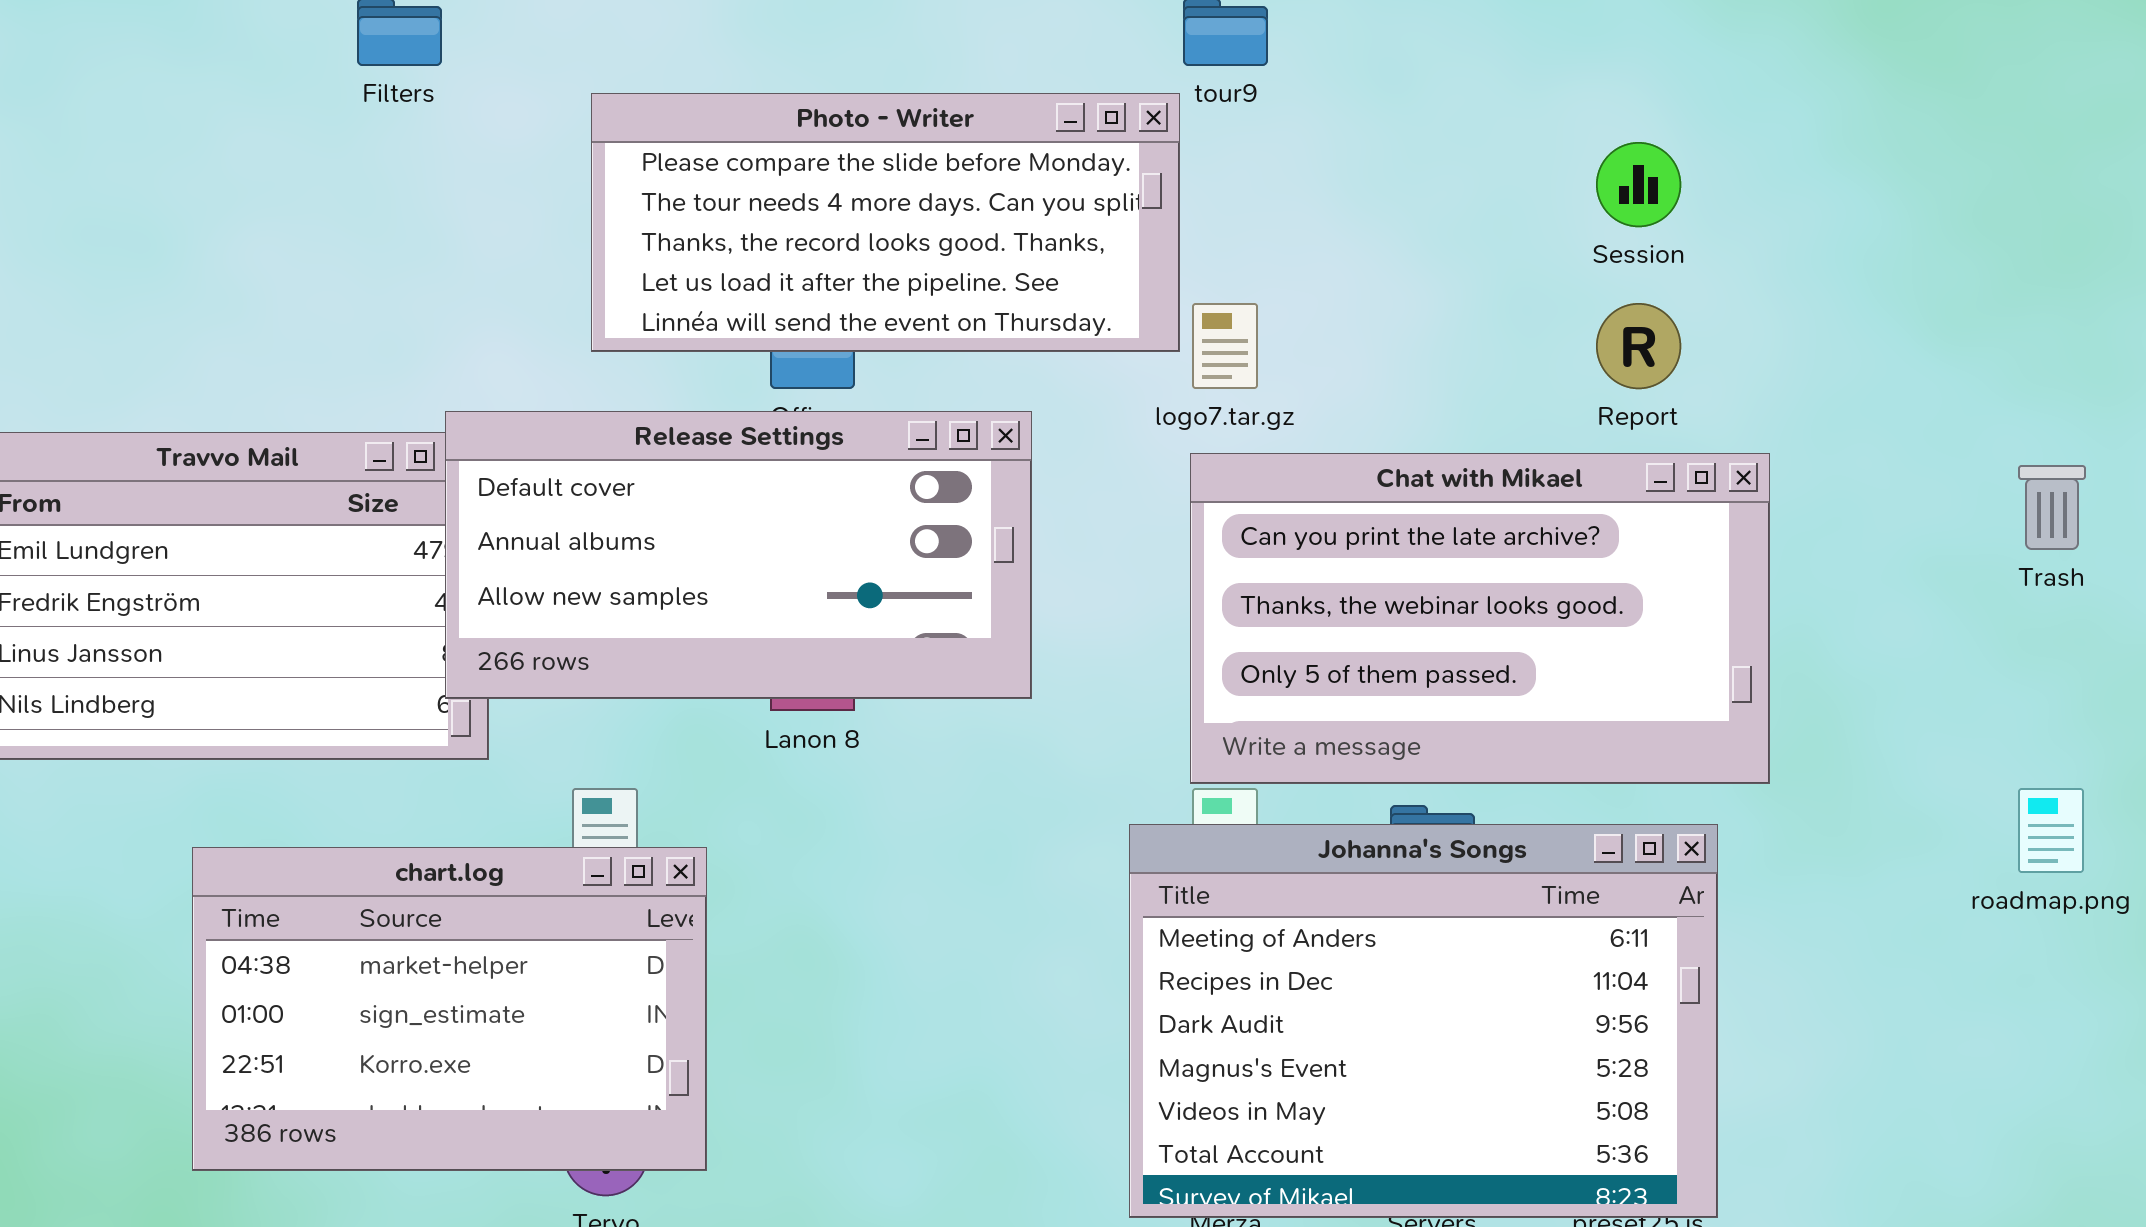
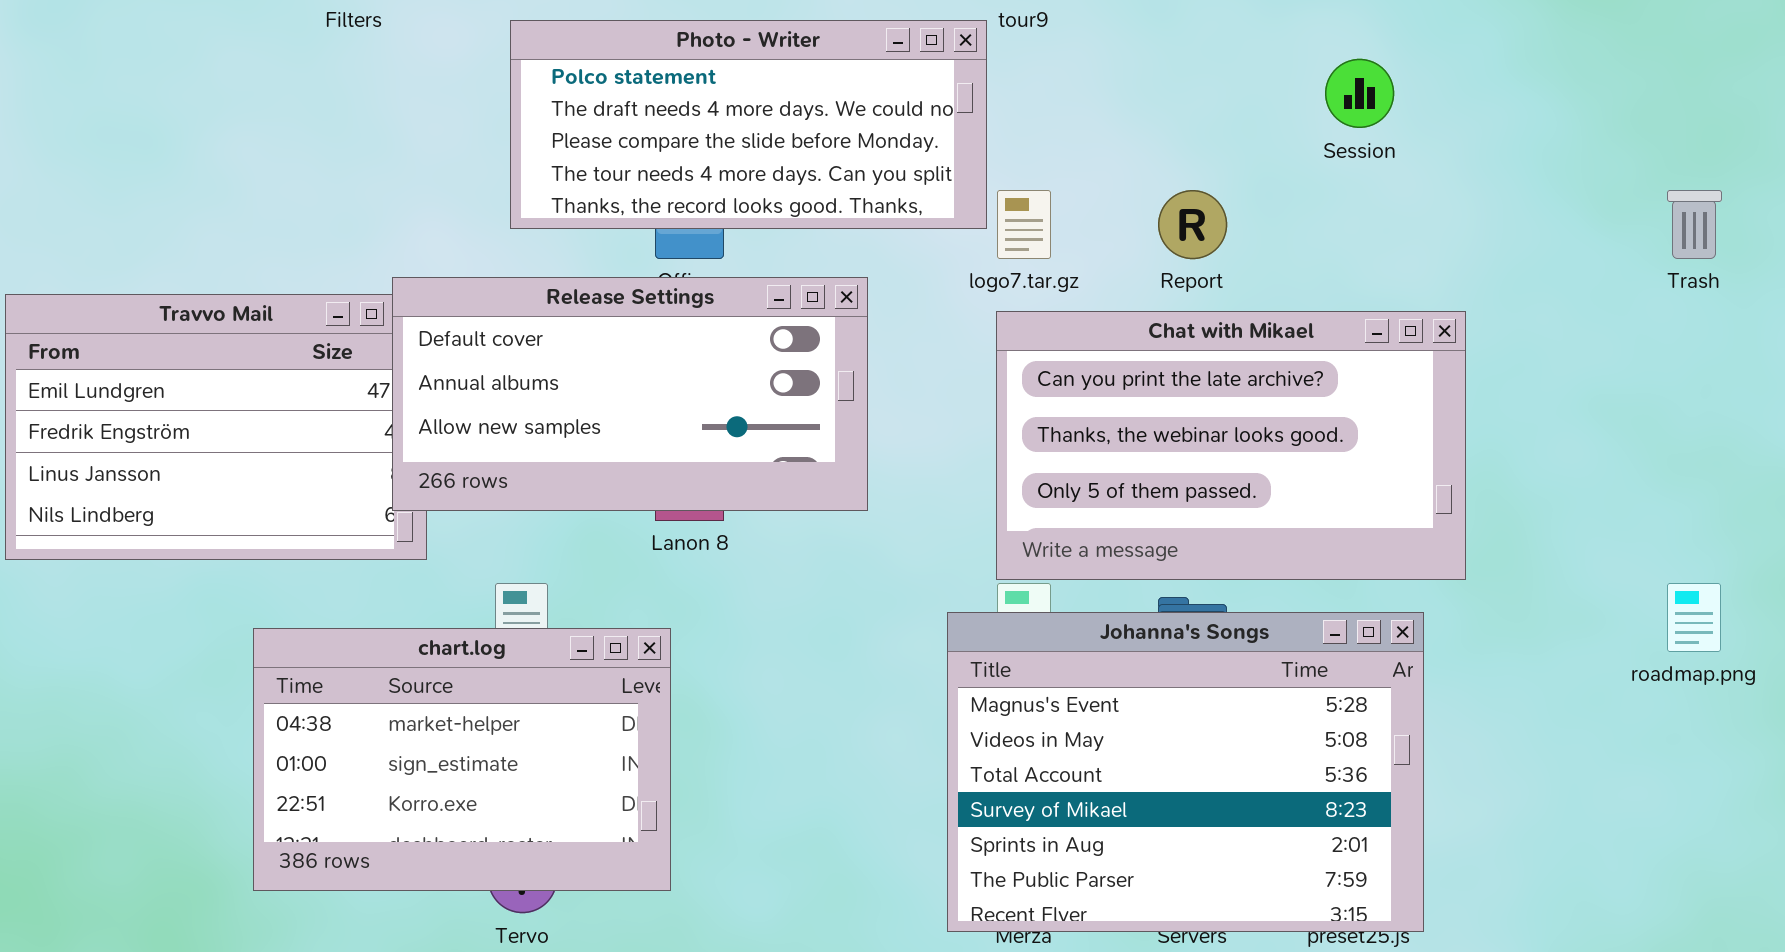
Photo - Writer: [591,93,1180,352] -> [510,20,987,229], scrolled up 2 rows
Report: [1596,303,1681,389] -> [1158,190,1227,259], moved
Trash: [2018,465,2086,550] -> [1667,190,1722,259], moved
Johanna's Songs: [1129,824,1718,1218] -> [947,612,1424,932], scrolled down 3 rows
chart.log: [192,847,707,1171] -> [253,628,671,891], moved

